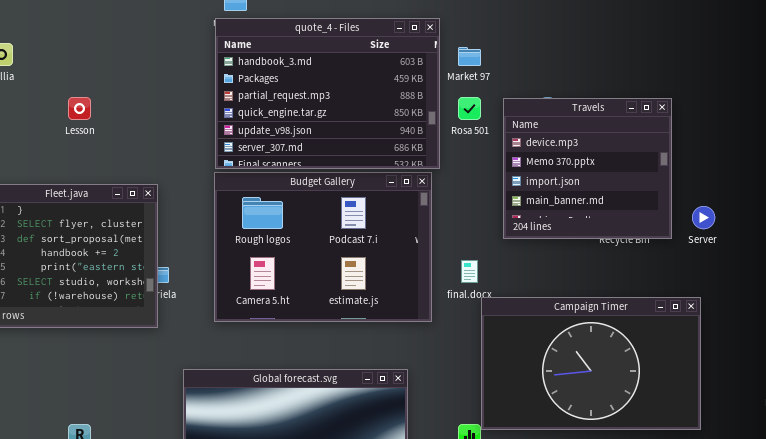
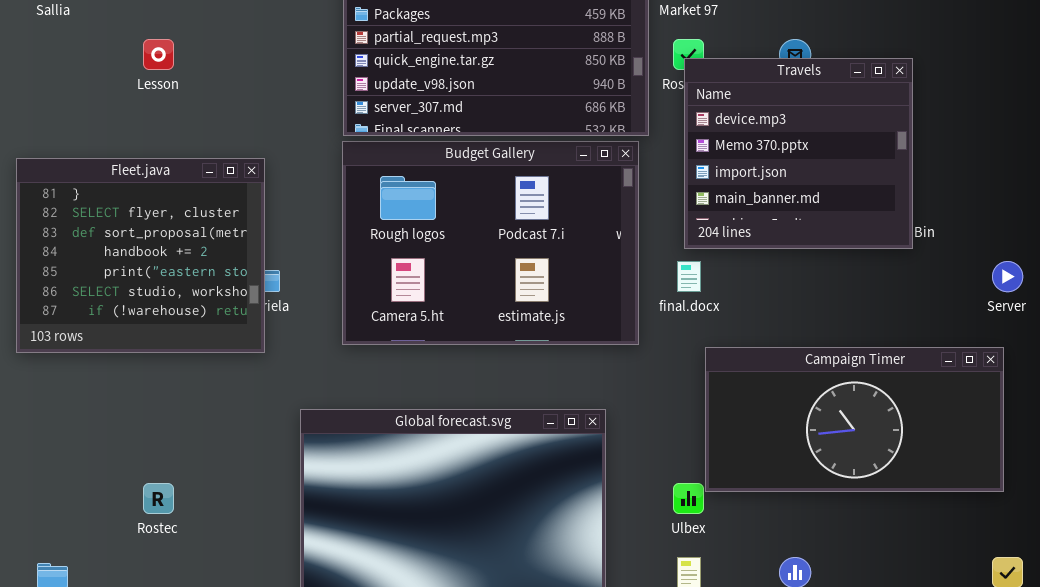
Travels: [503,98,672,239] -> [684,58,913,249], moved
Server: [692,206,715,229] -> [992,261,1023,292], moved
Campaign Timer: [481,297,701,430] -> [705,347,1004,492], resized

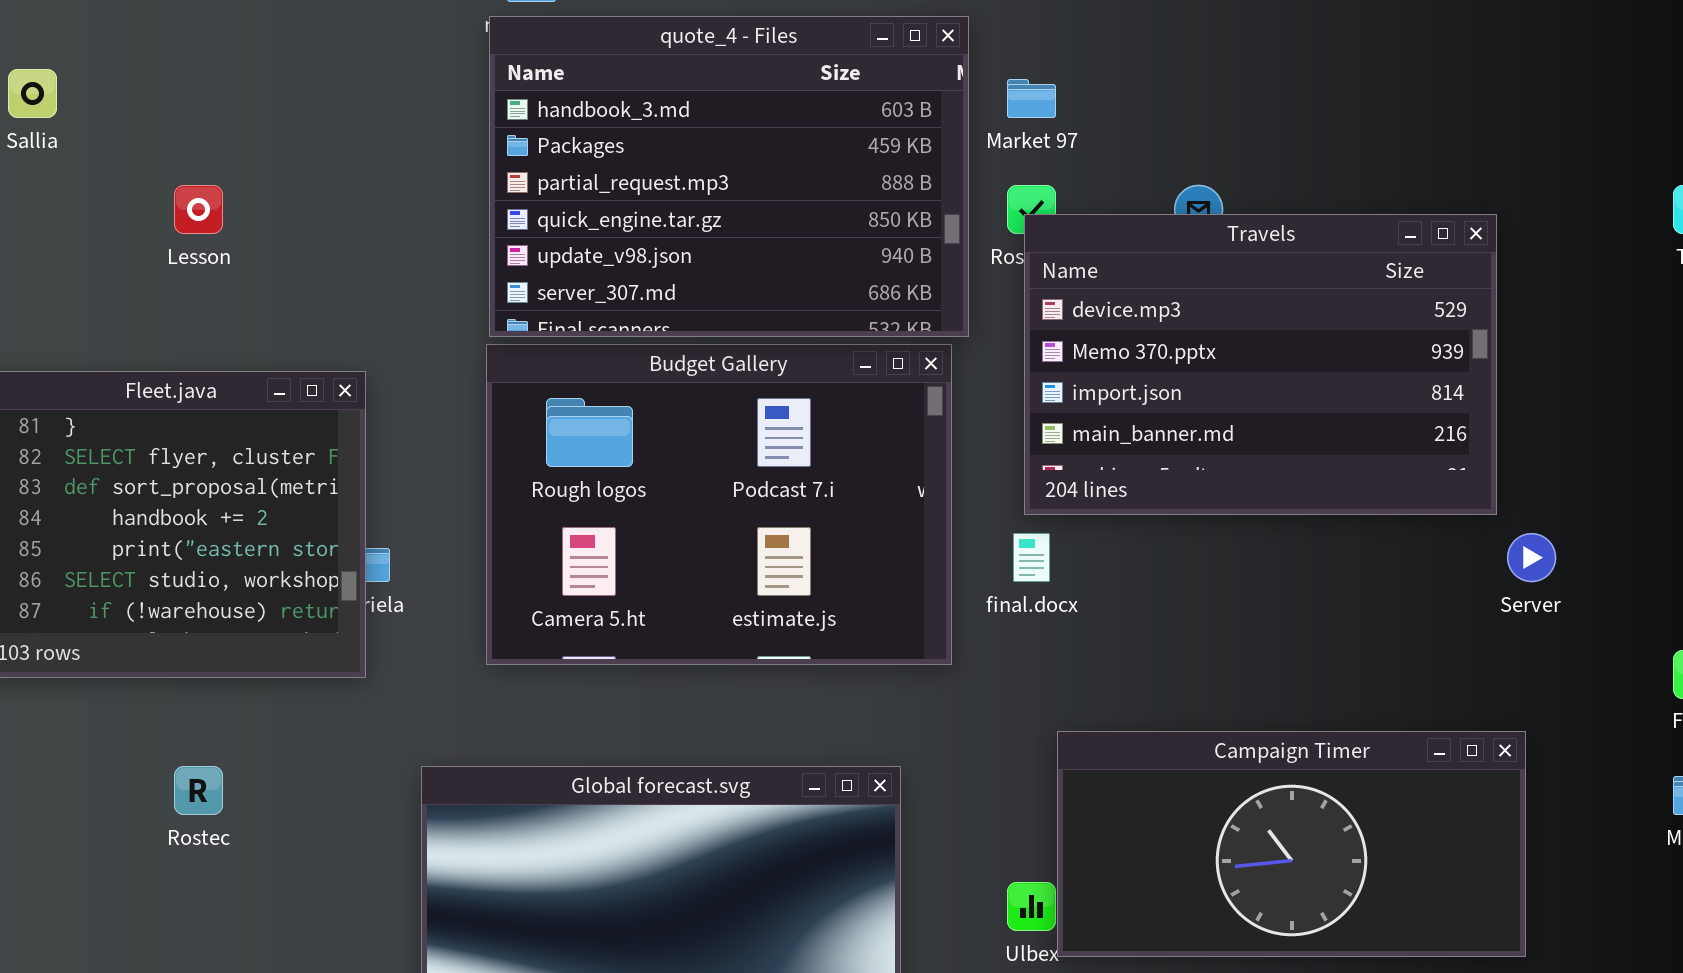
Travels: [684,58,913,249] -> [1024,214,1497,515], resized
Campaign Timer: [705,347,1004,492] -> [1057,731,1526,957], moved
Rostec: [143,483,174,514] -> [174,766,223,815], moved

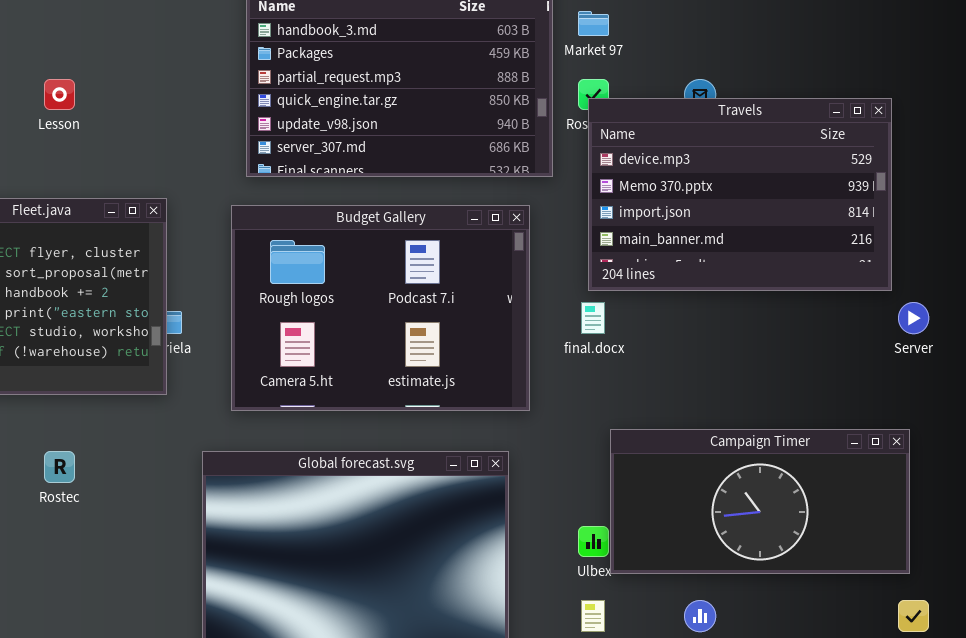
Budget Gallery: [486,344,952,665] -> [231,205,530,411], moved

